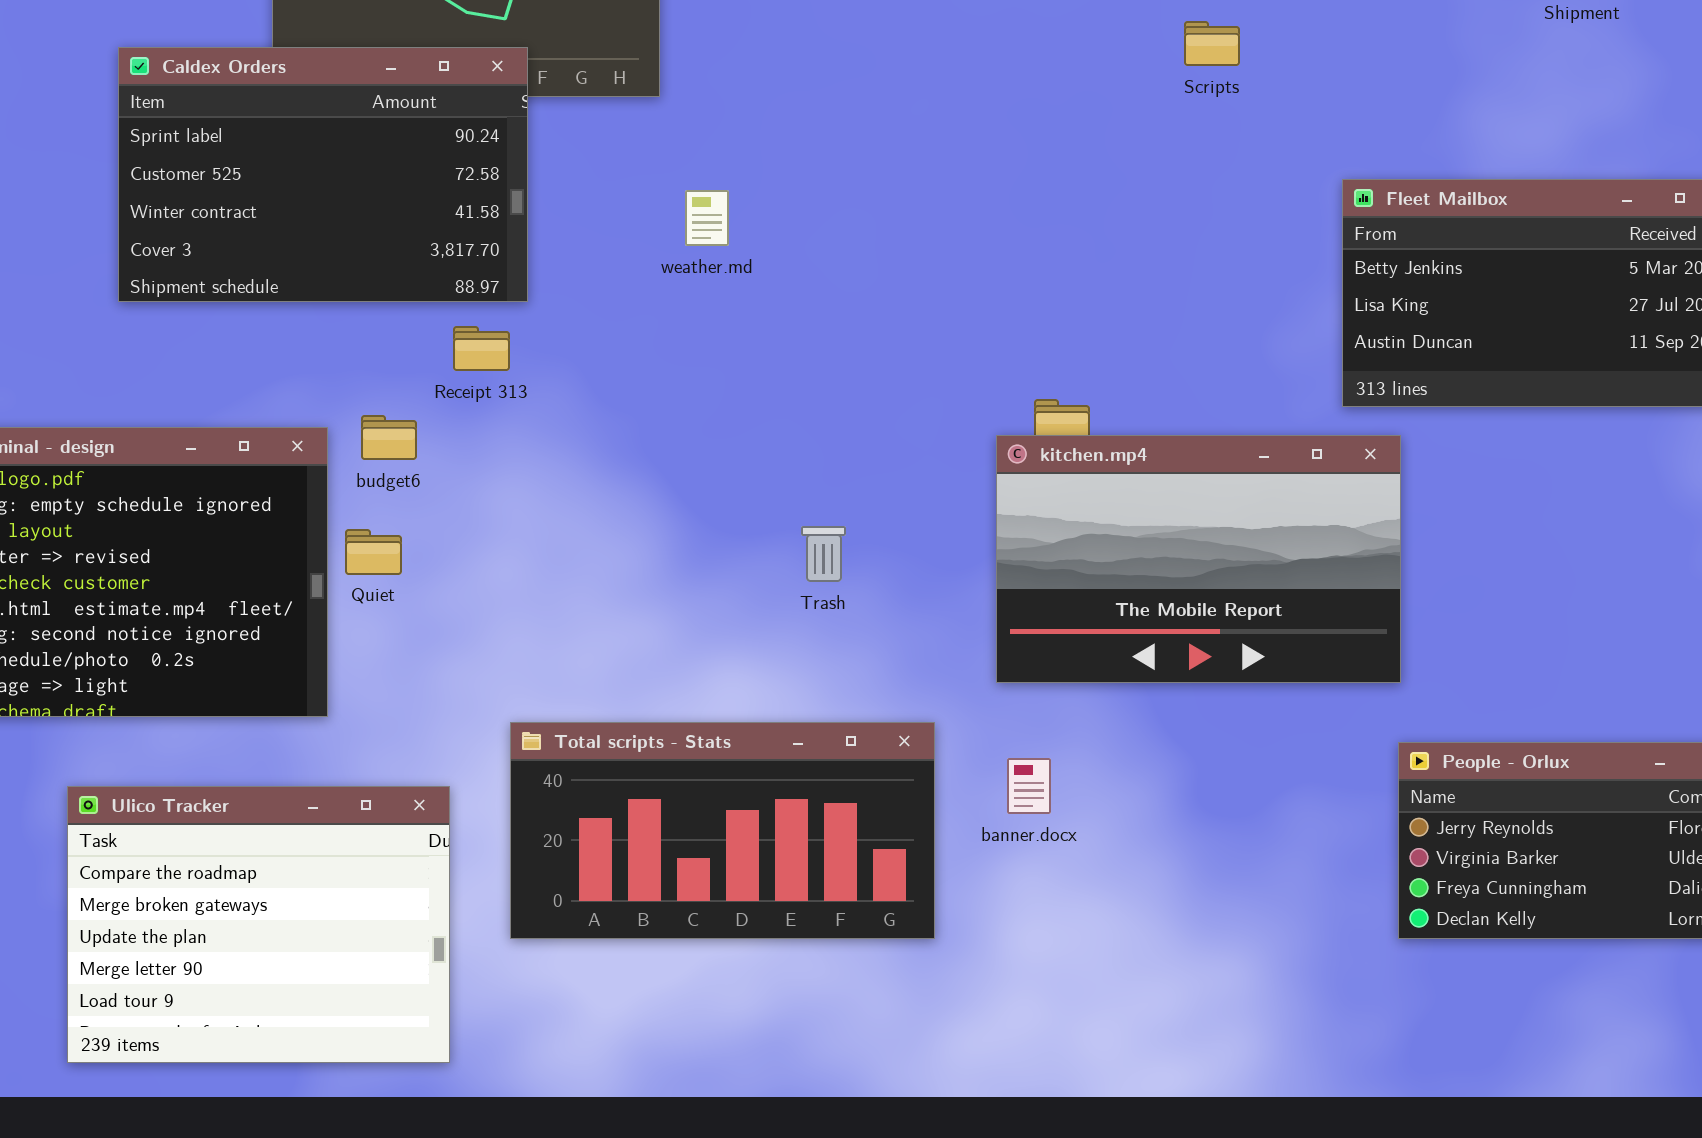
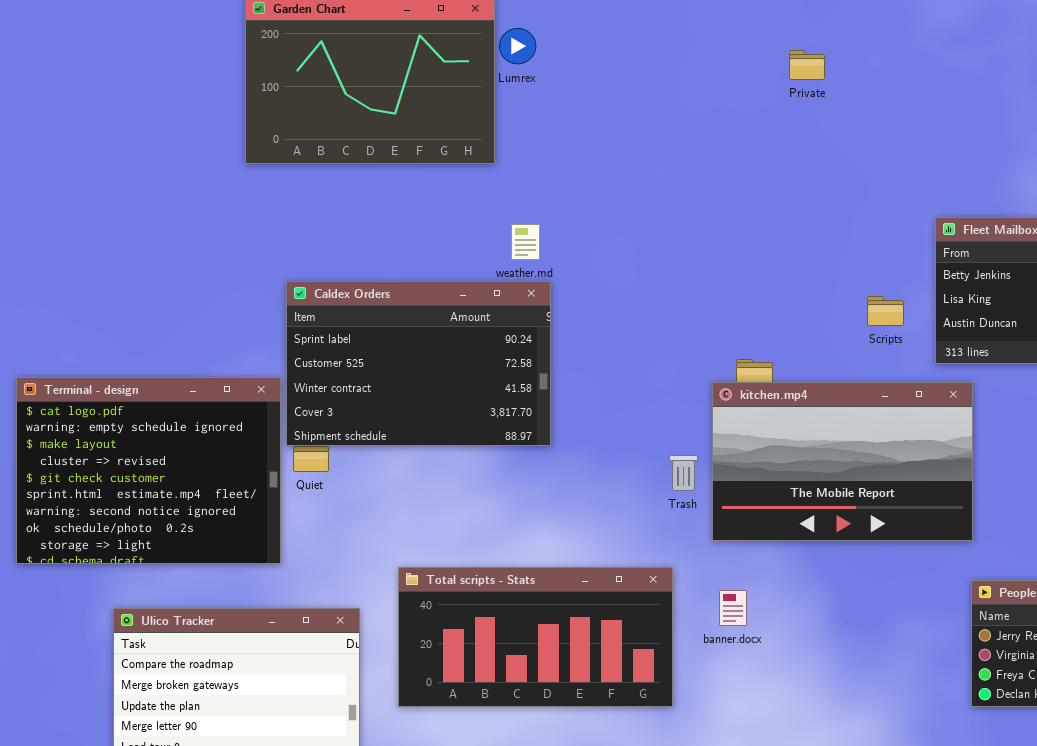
Scripts: [1184,21,1240,66] -> [867,296,904,326], moved
Caldex Orders: [118,47,528,302] -> [286,281,551,446], moved
Trash: [801,526,846,582] -> [669,455,698,491], moved

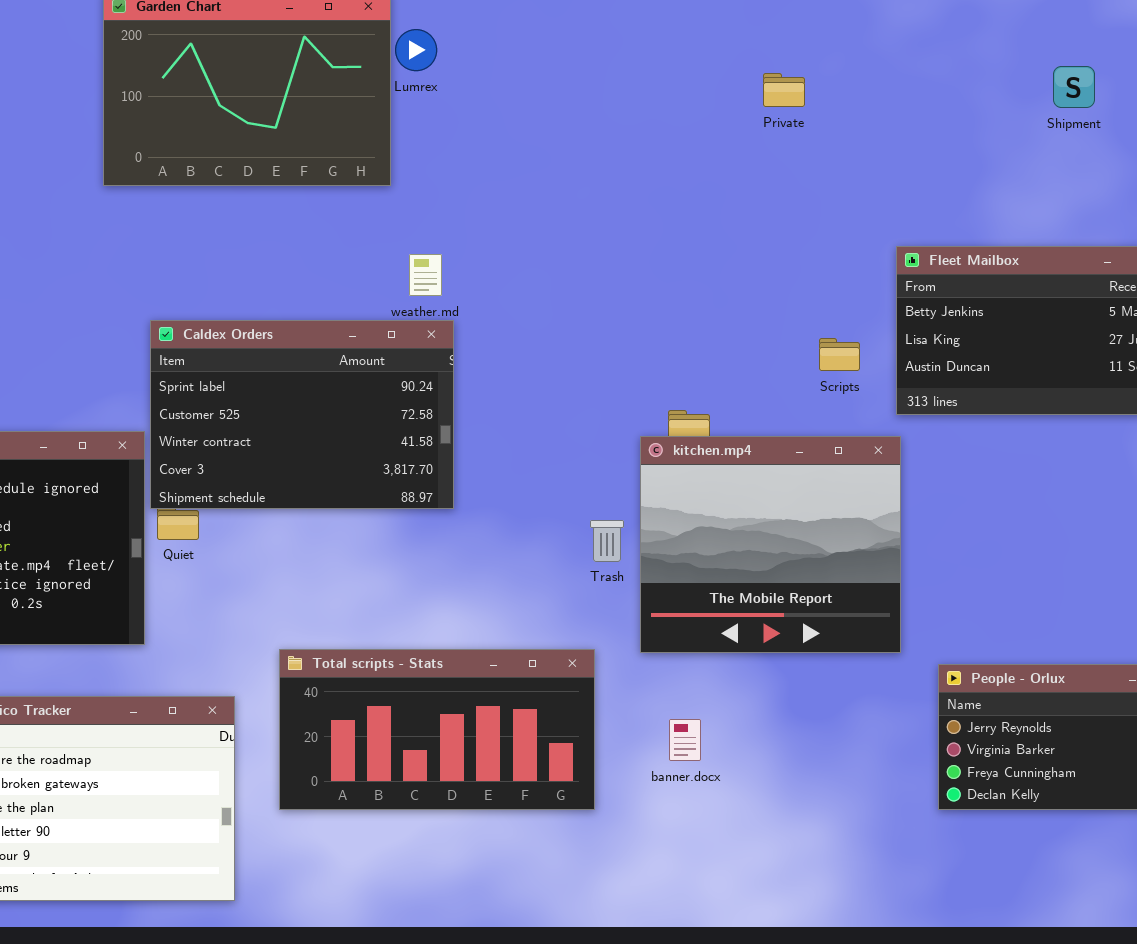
Private: [789,50,825,80] -> [763,73,805,107], moved
kitchen.mp4: [712,382,973,541] -> [640,436,901,653], resized
banner.docx: [719,590,747,626] -> [669,719,701,761], moved

